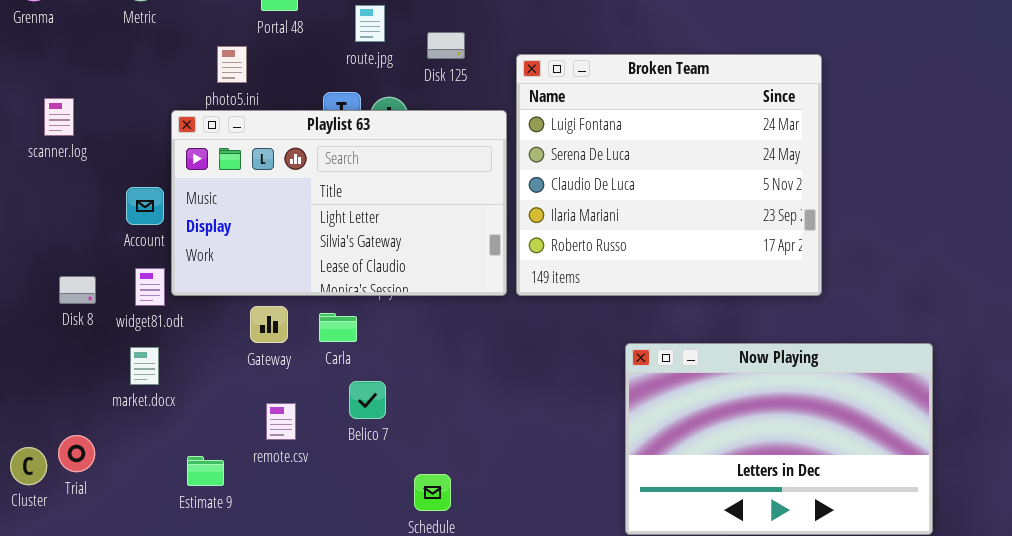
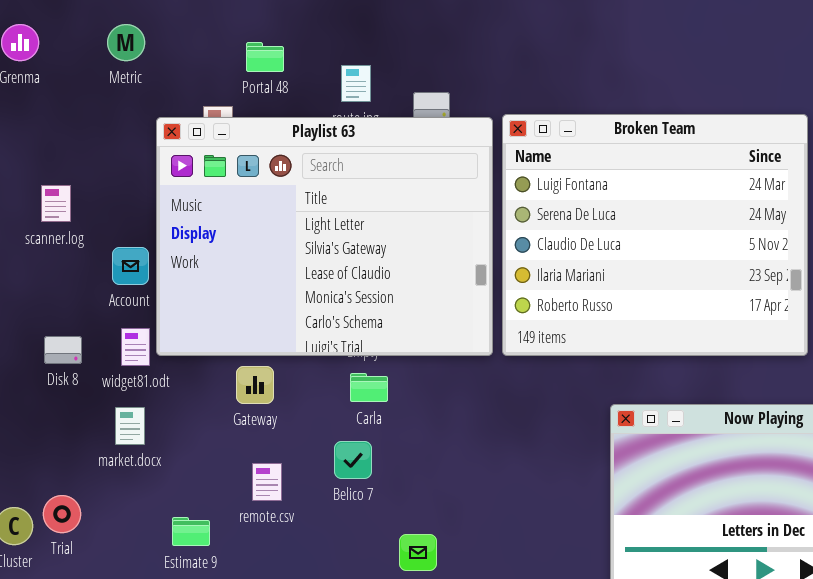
scanner.log: [44,98,74,136] -> [41,185,71,222], moved
Playlist 63: [171,110,507,296] -> [156,117,493,356], resized
Carla: [319,313,357,342] -> [350,373,388,402], moved

